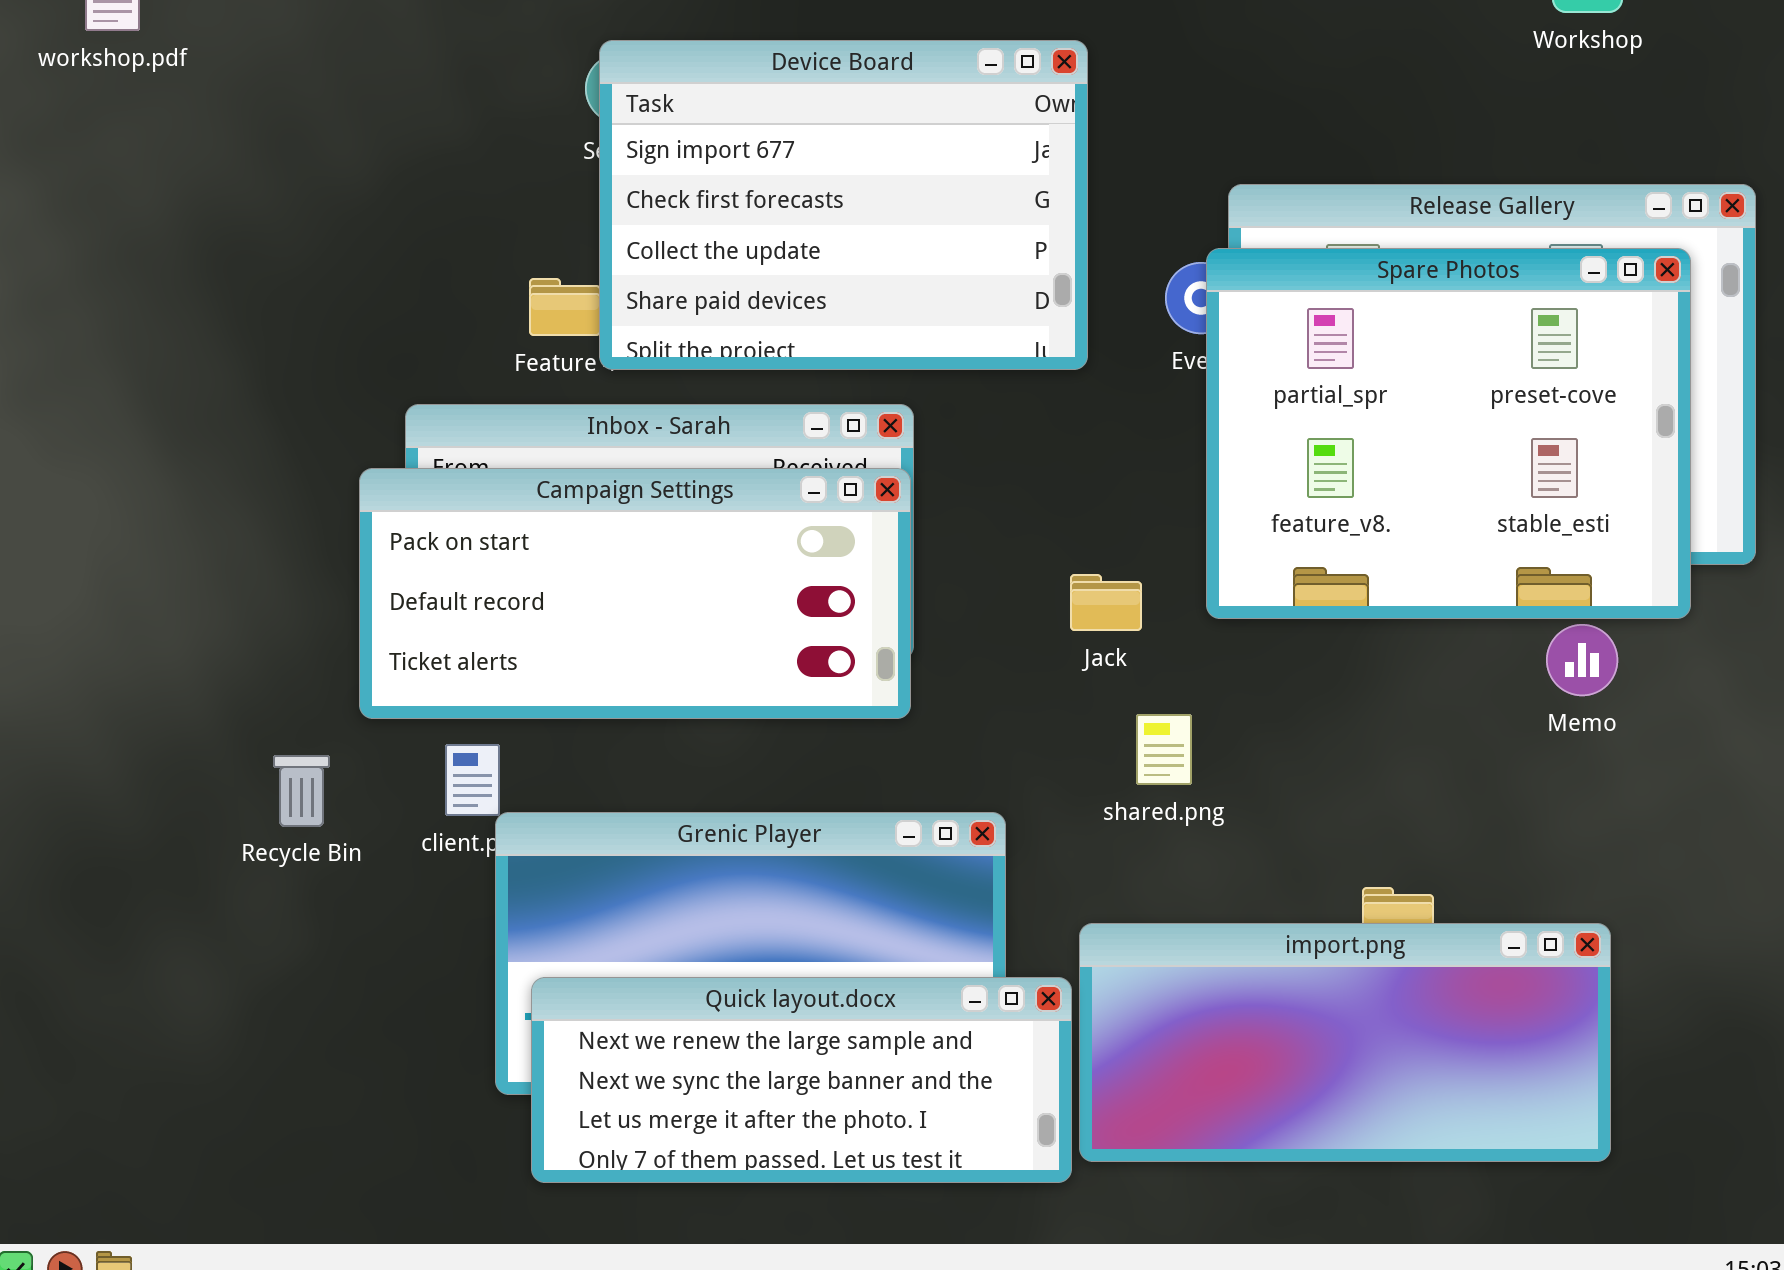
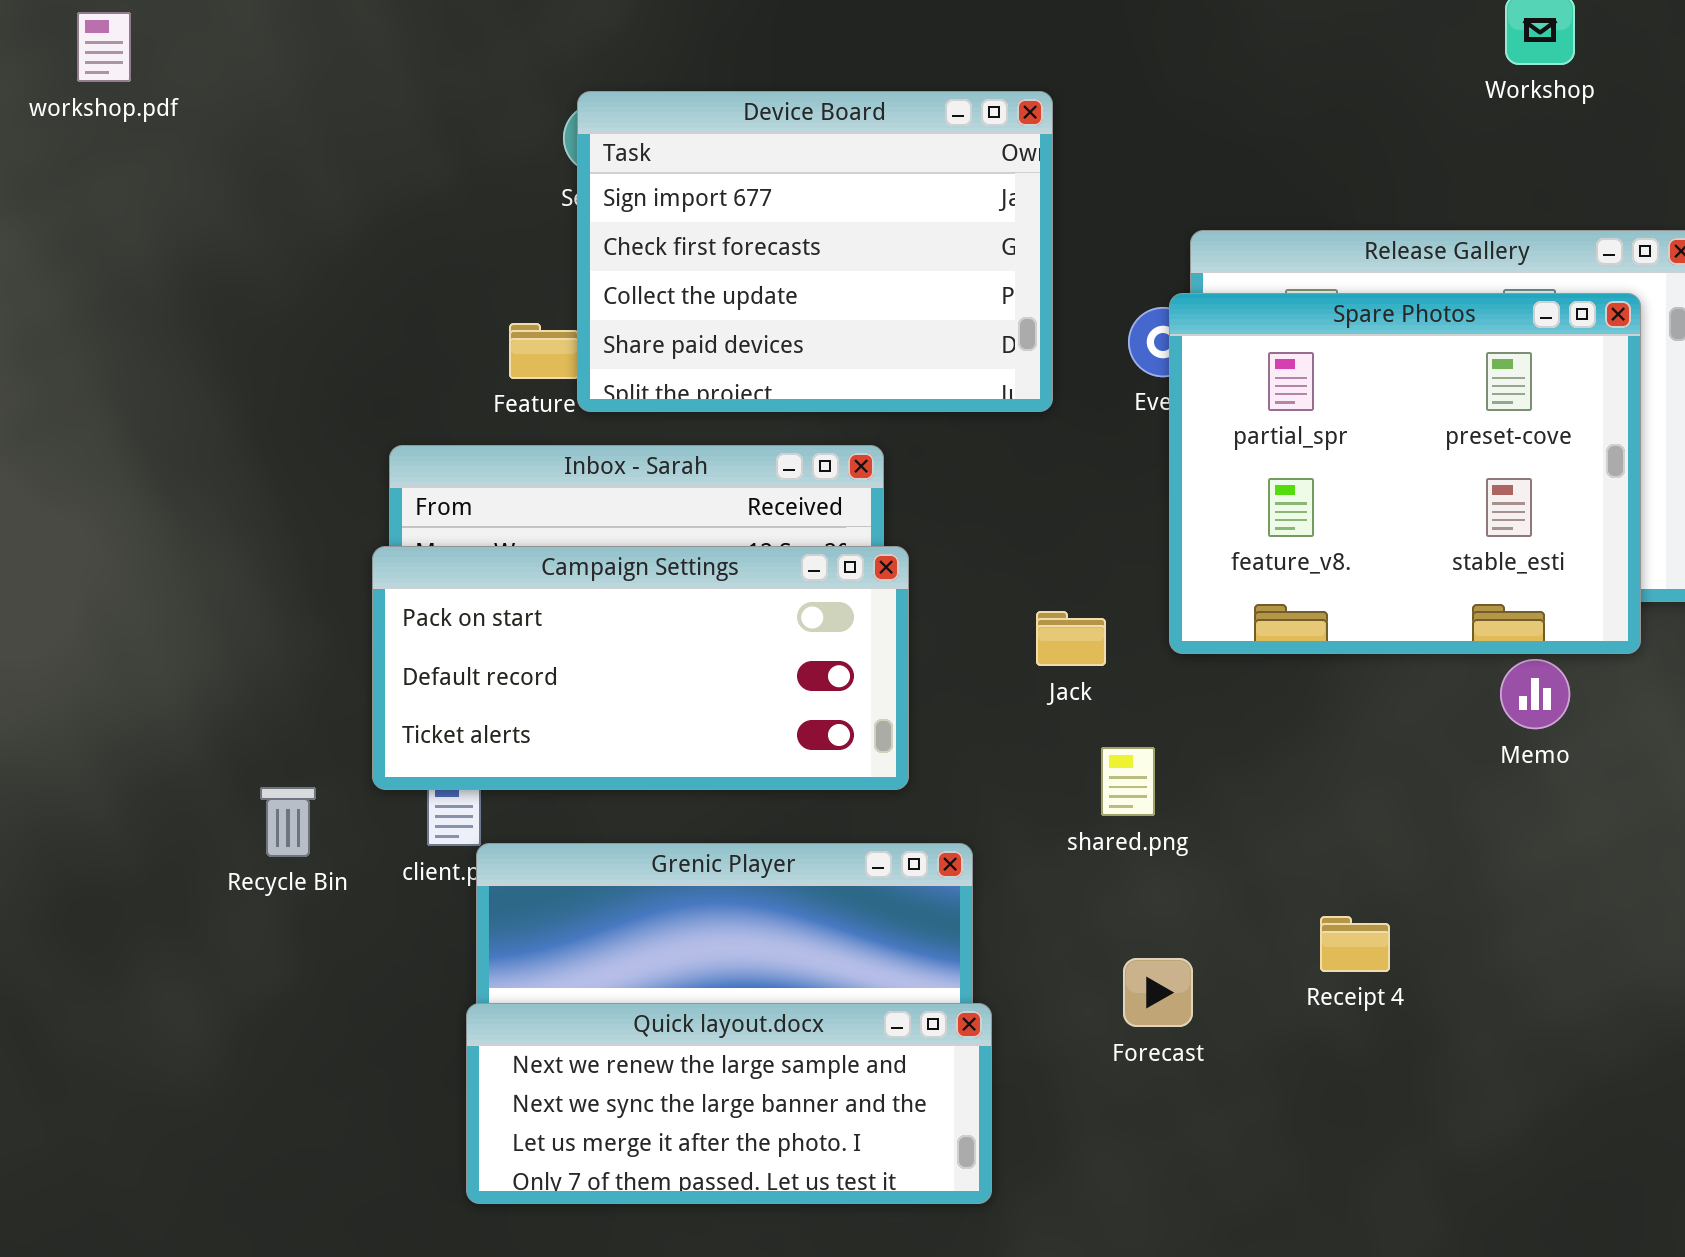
Campaign Settings: [359,468,911,719] -> [372,546,909,790], moved
import.png: [1079,923,1611,1162] -> none, closed
Quick layout.docx: [531,977,1072,1183] -> [466,1003,992,1204], moved

